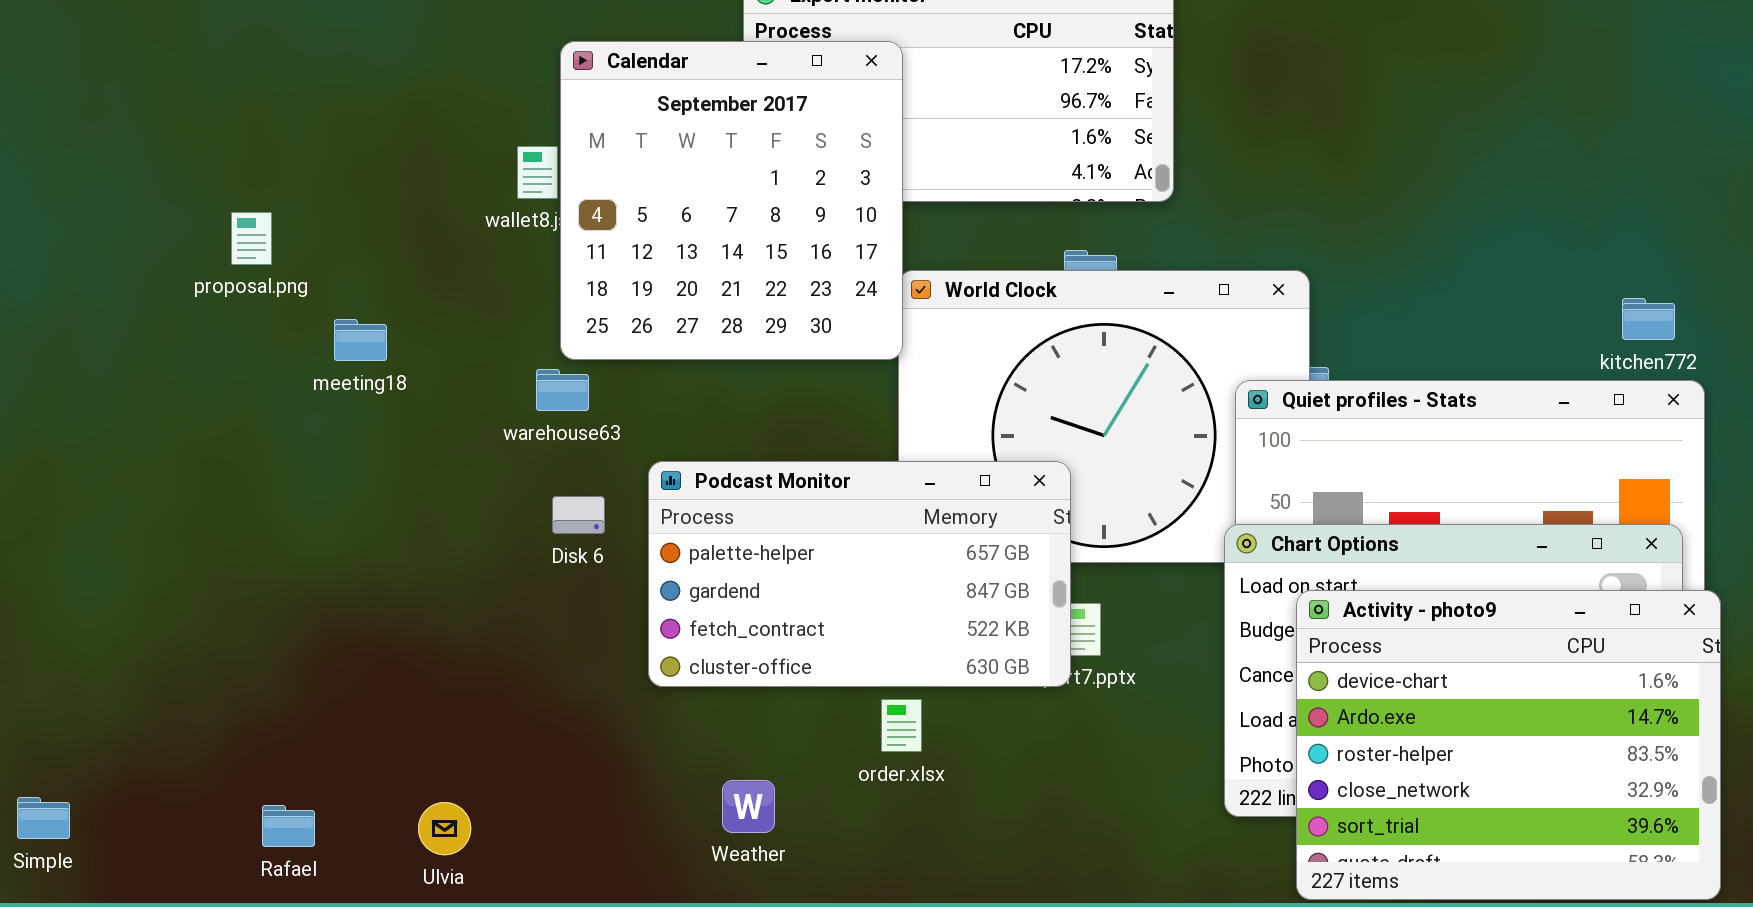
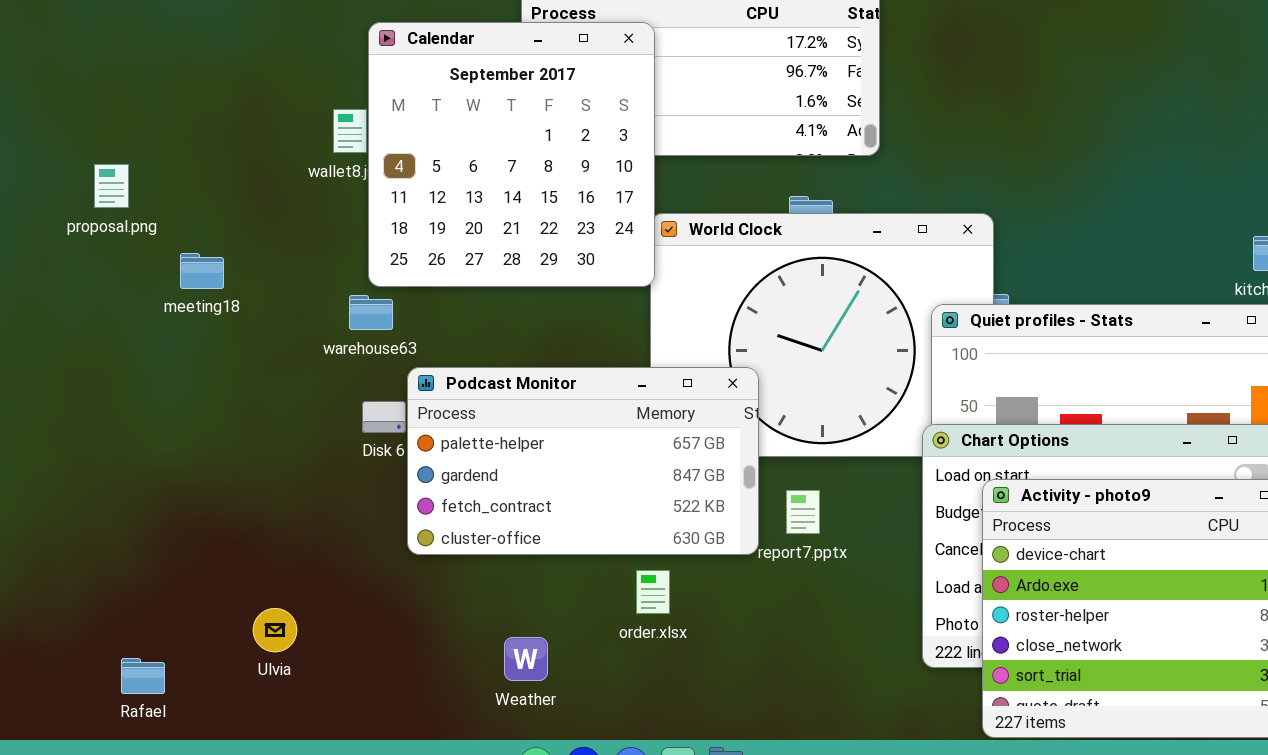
Podcast Monitor: [648,461,1071,687] -> [407,367,759,555], moved
Ulvia: [418,802,471,855] -> [253,608,297,652], moved

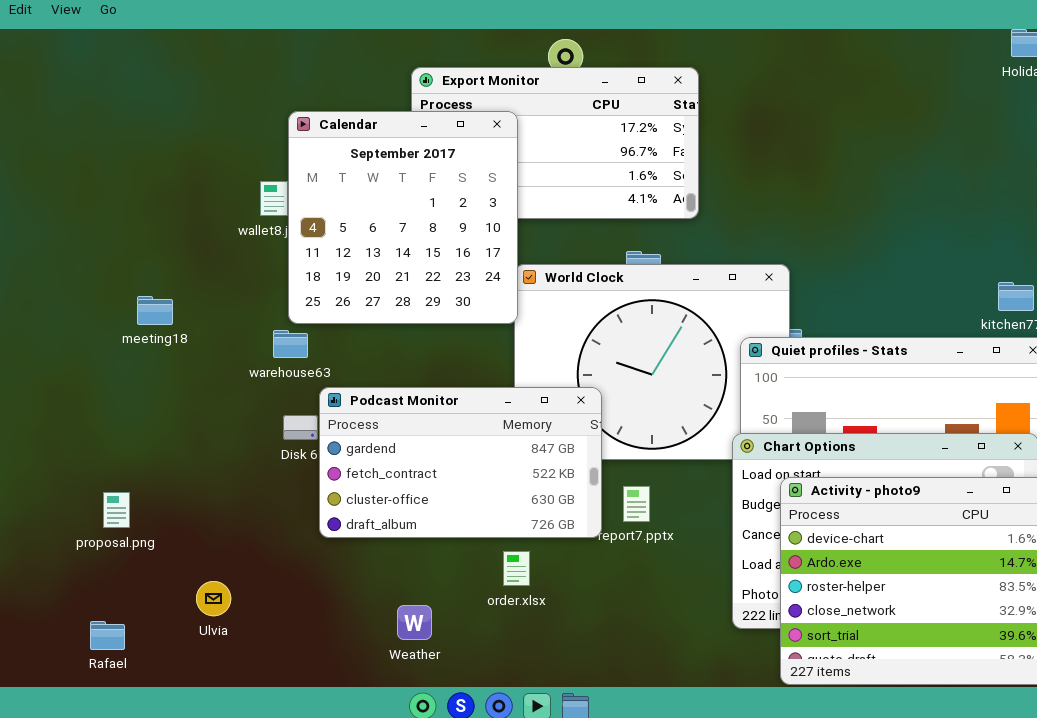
proposal.png: [94,164,129,208] -> [103,492,130,528], moved
Podcast Monitor: [407,367,759,555] -> [319,387,602,538], scrolled down 1 row

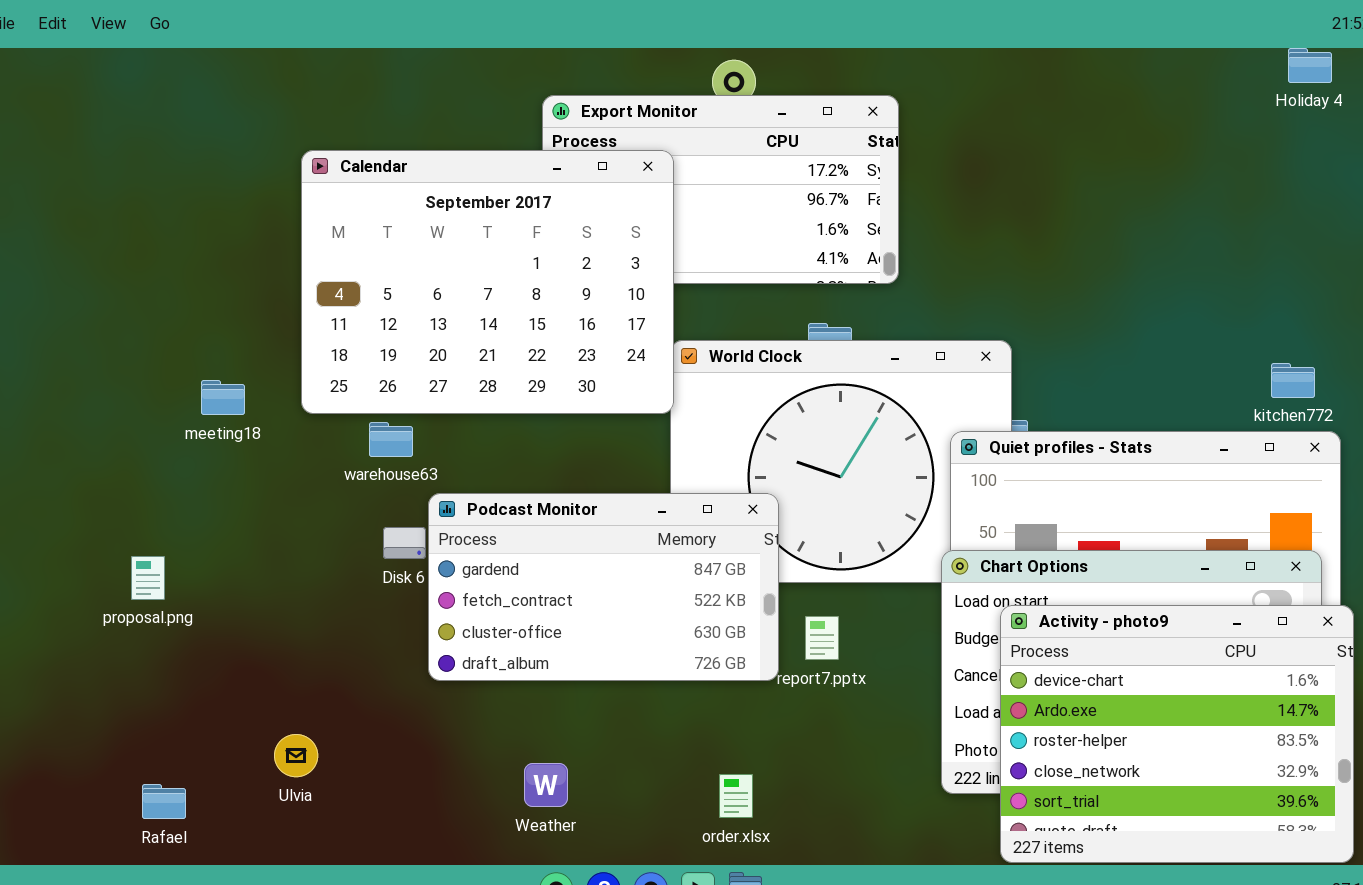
Calendar: [288,111,518,324] -> [301,150,674,414], resized
proposal.png: [103,492,130,528] -> [131,556,165,600], moved
order.xlsx: [503,551,530,586] -> [719,774,753,818], moved

